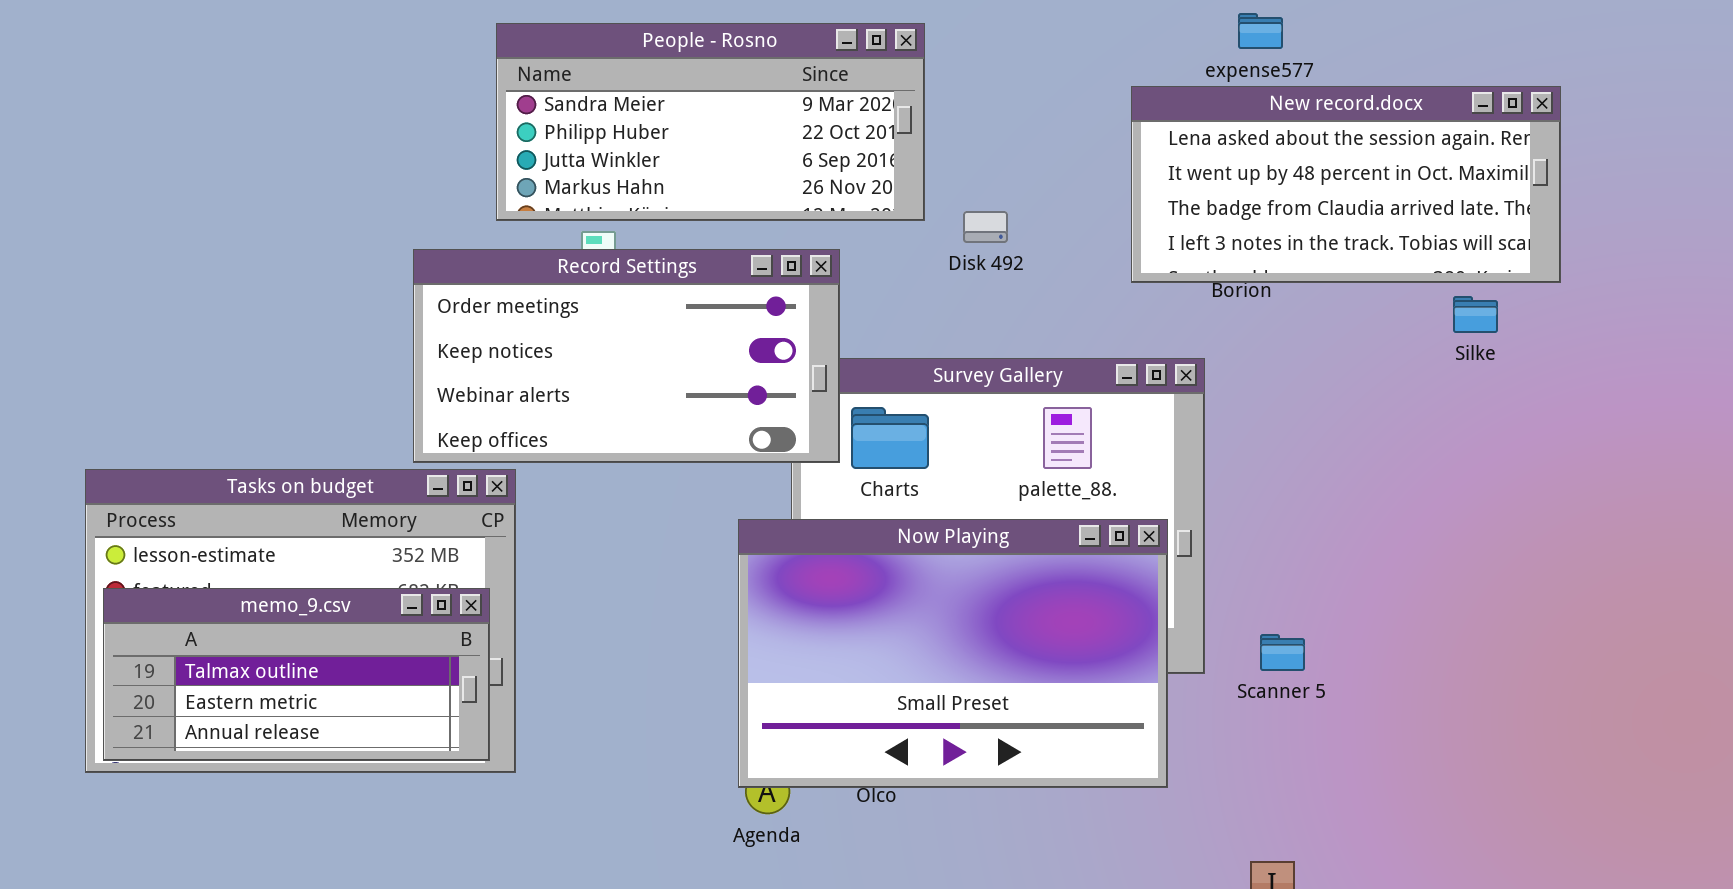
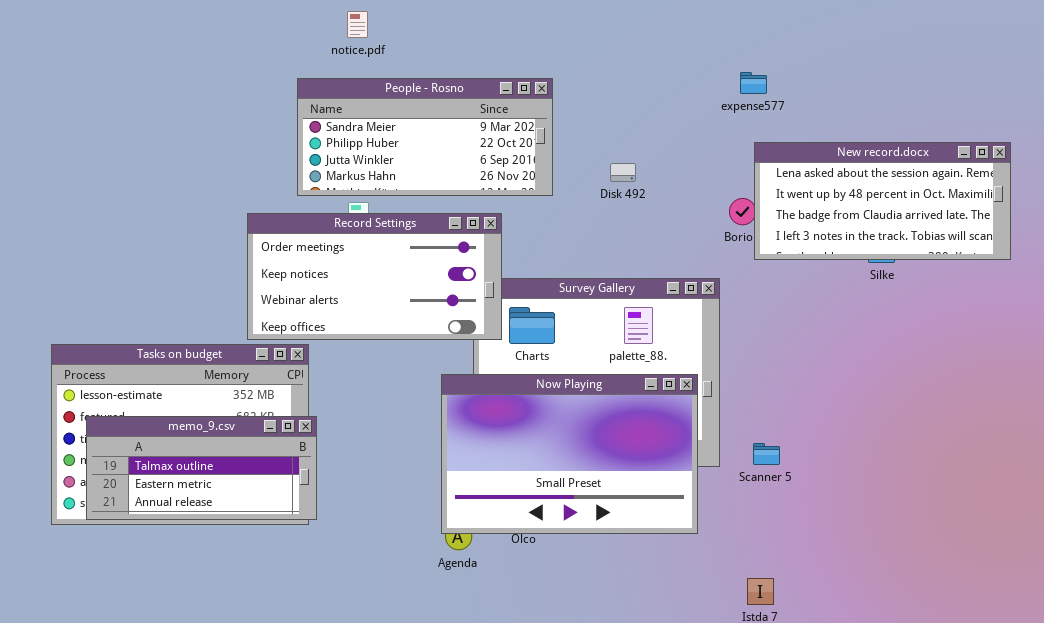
New record.docx: [1131,86,1561,283] -> [754,142,1011,260], moved
Disk 492: [963,211,1008,243] -> [610,163,636,182], moved
memo_9.csv: [103,588,490,761] -> [86,416,317,520], moved

